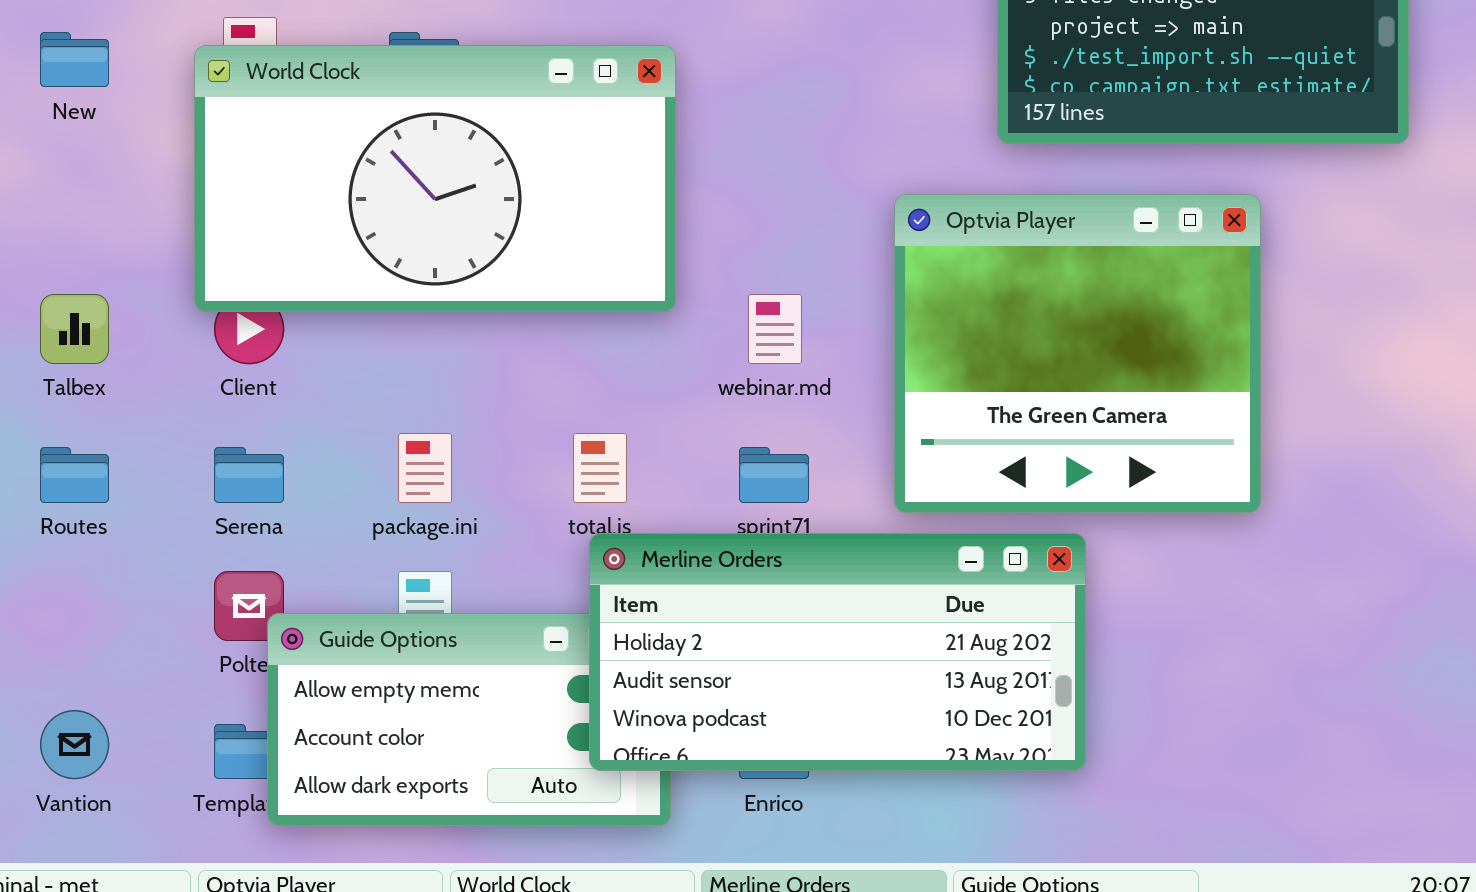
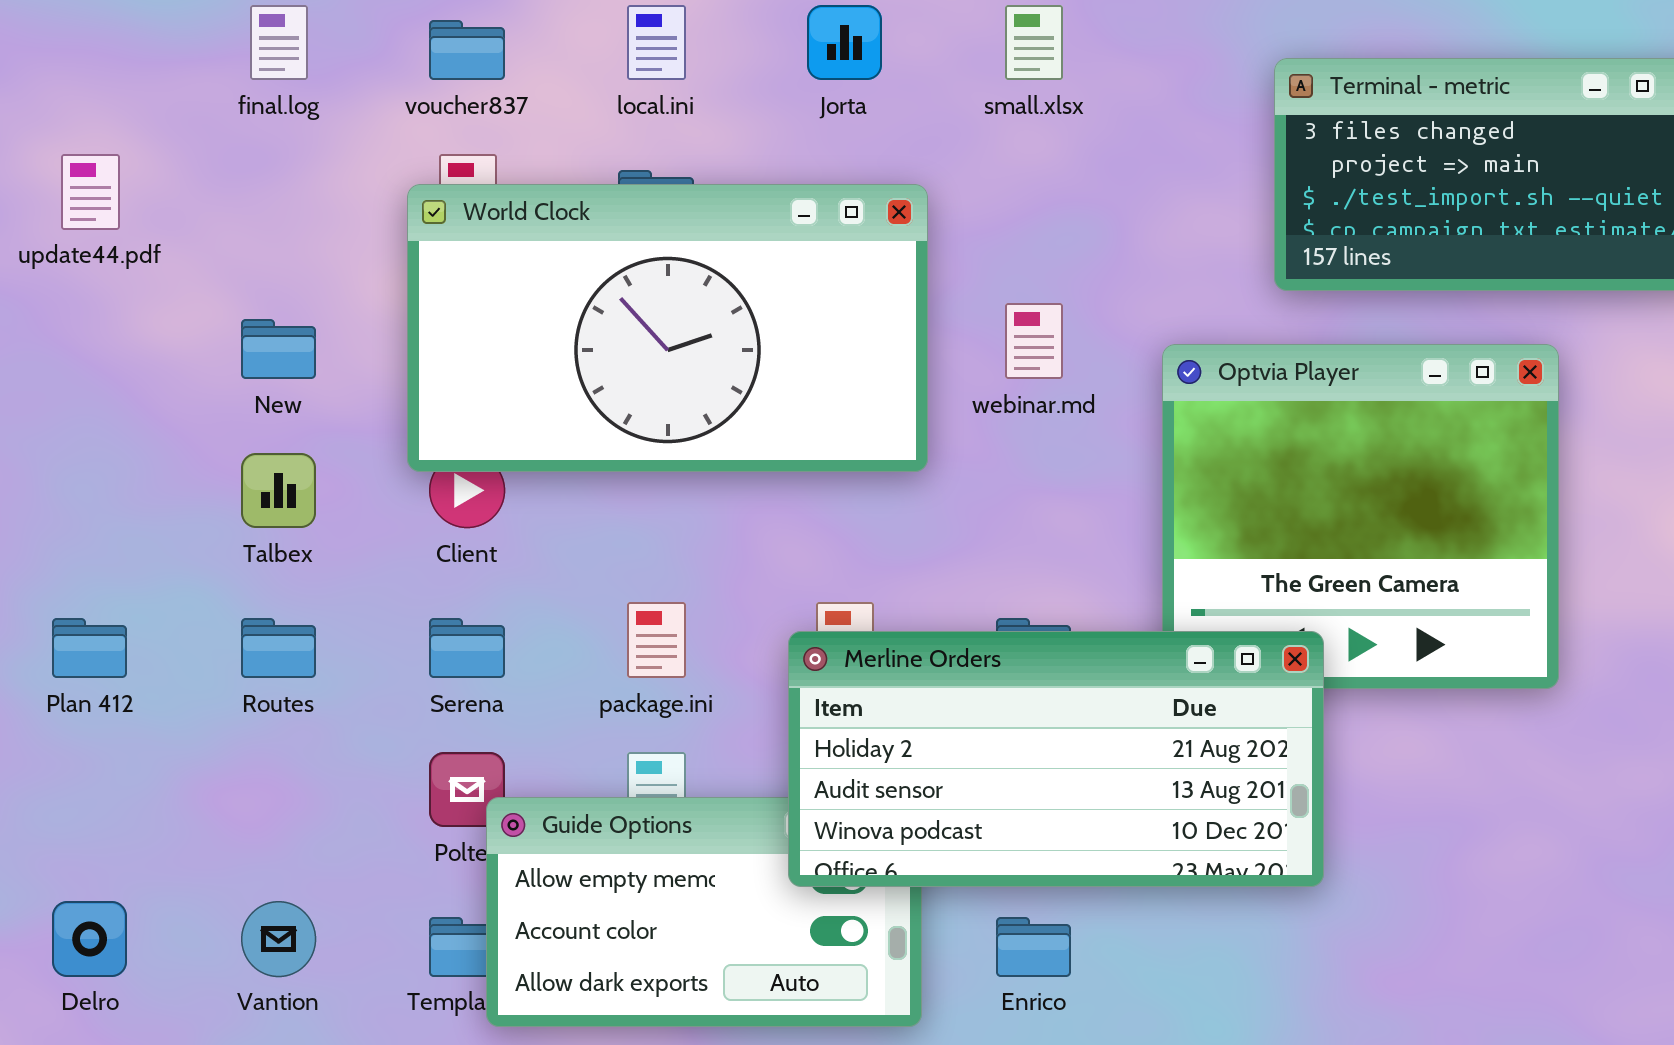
New: [40,32,109,87] -> [241,319,316,379], moved
webinar.md: [748,294,802,364] -> [1005,303,1063,379], moved
Merline Orders: [589,533,1086,771] -> [788,631,1324,887], moved

